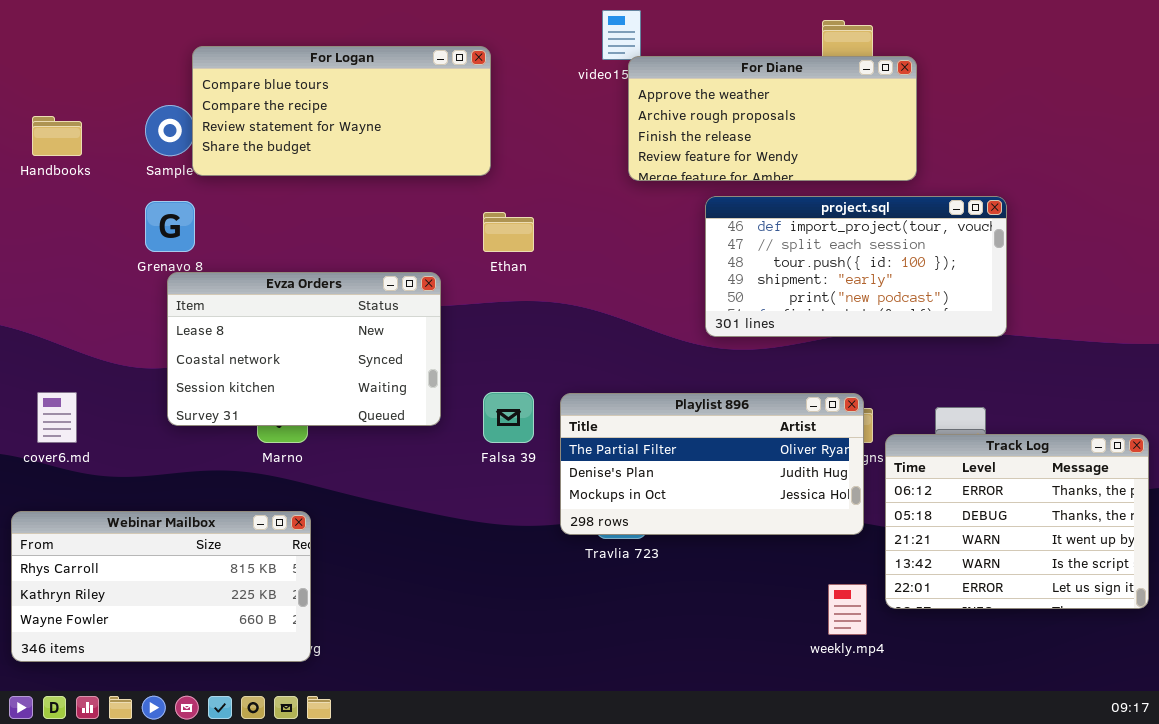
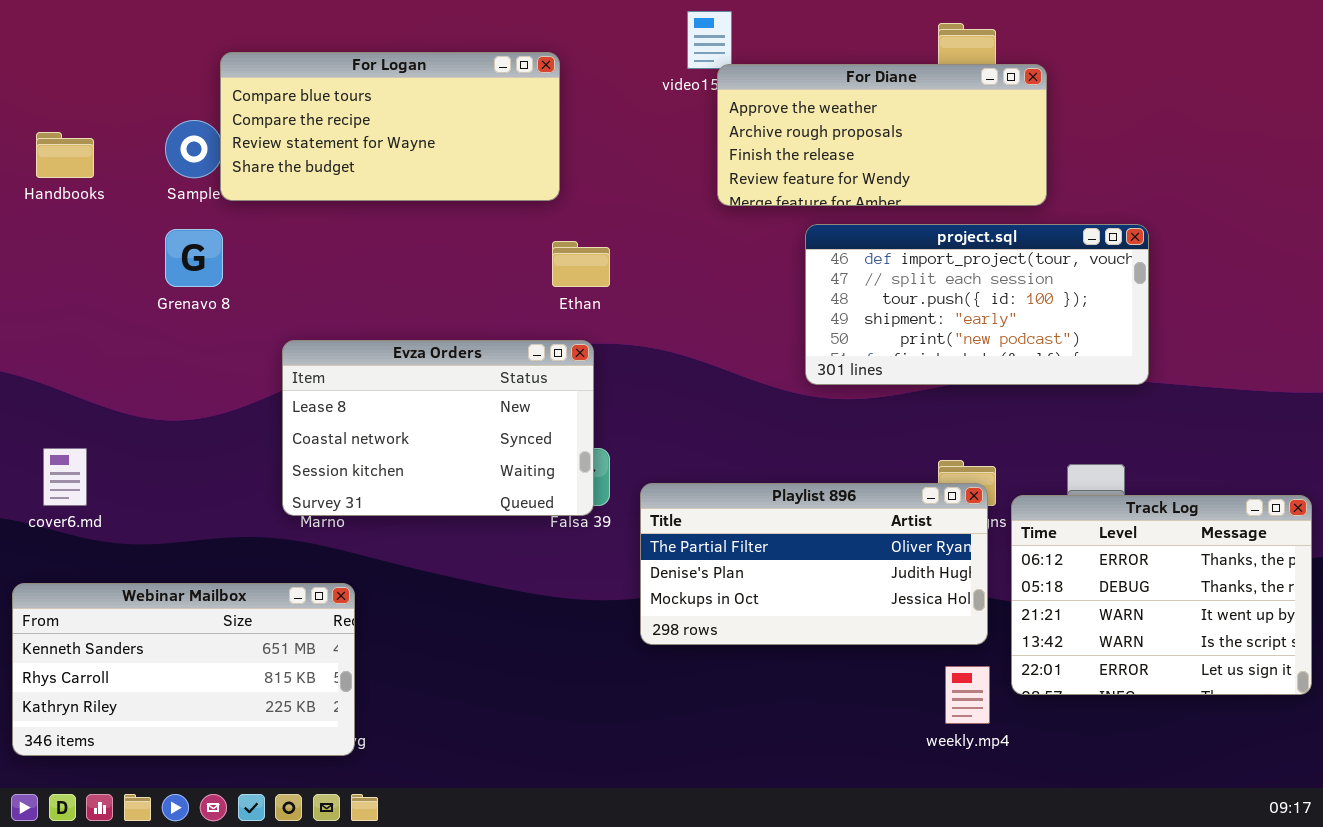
Evza Orders: [167,272,441,426] -> [282,340,594,516], moved
Playlist 896: [560,393,864,535] -> [640,483,988,645], moved
Webinar Mailbox: [11,511,311,662] -> [12,583,355,756], scrolled up 1 row

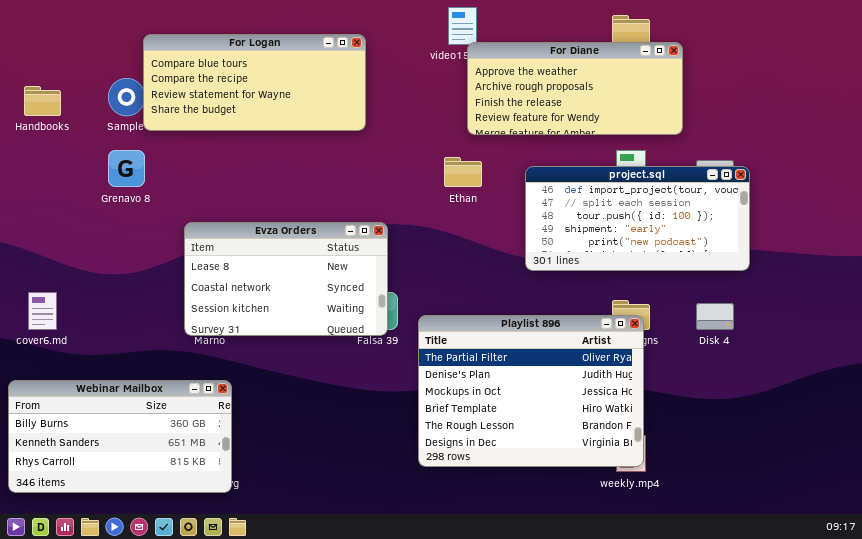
project.sql: [805,224,1149,385] -> [525,166,750,271], moved
Ethan: [552,241,610,287] -> [444,157,482,187], moved
Playlist 896: [640,483,988,645] -> [418,315,644,467], resized
Track Log: [1011,495,1312,695] -> none, closed
Webinar Mailbox: [12,583,355,756] -> [8,380,232,493], scrolled up 1 row

